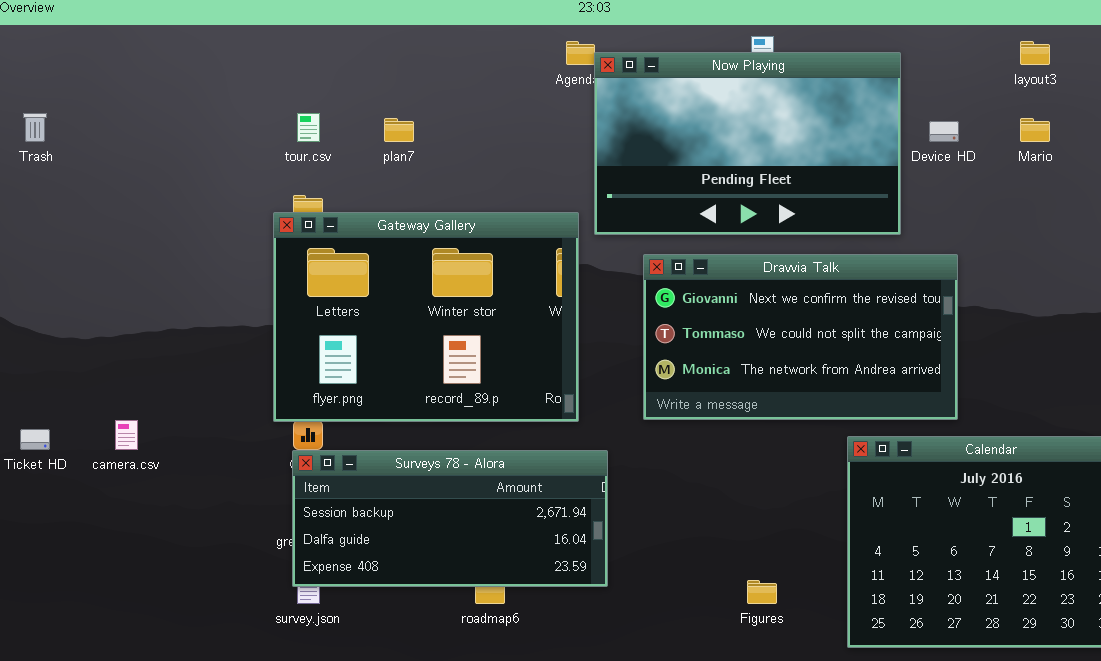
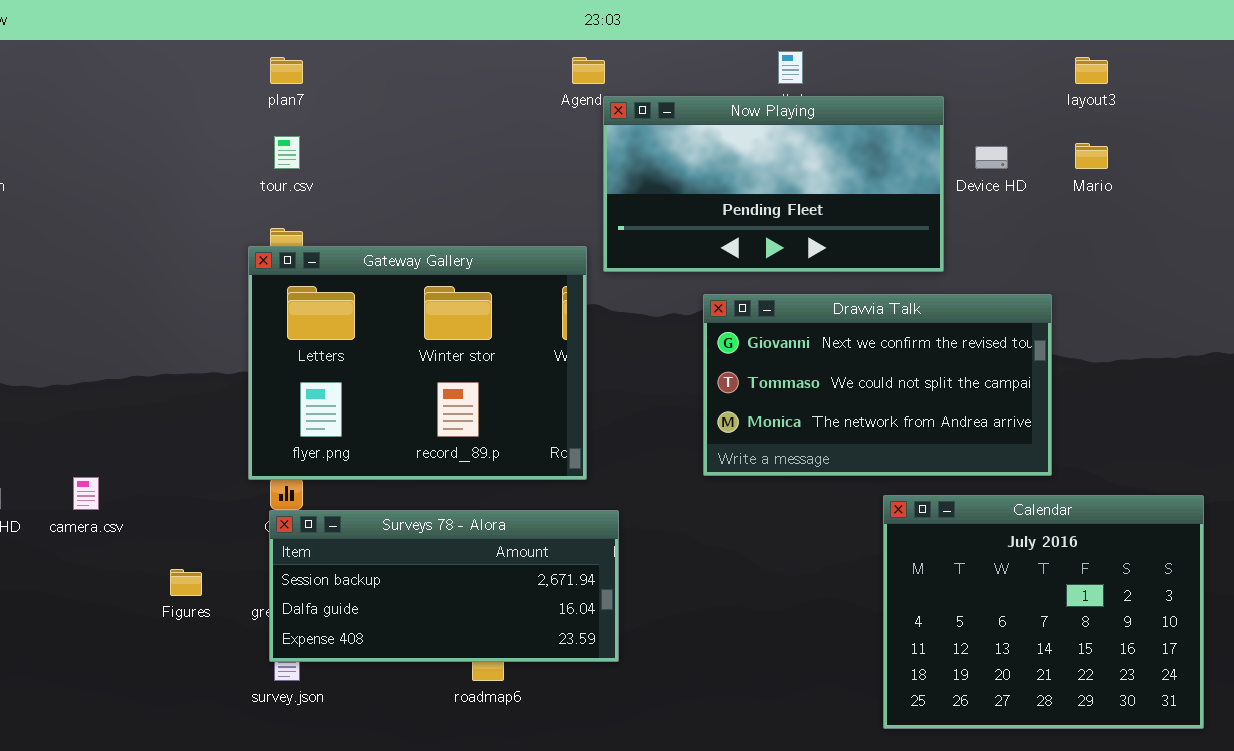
Now Playing: [594,52,901,235] -> [603,96,944,272], resized
plan7: [384,118,414,142] -> [270,57,303,84], moved
Dravvia Talk: [643,254,958,420] -> [703,294,1052,476], moved
Figures: [747,580,777,604] -> [170,569,202,596], moved

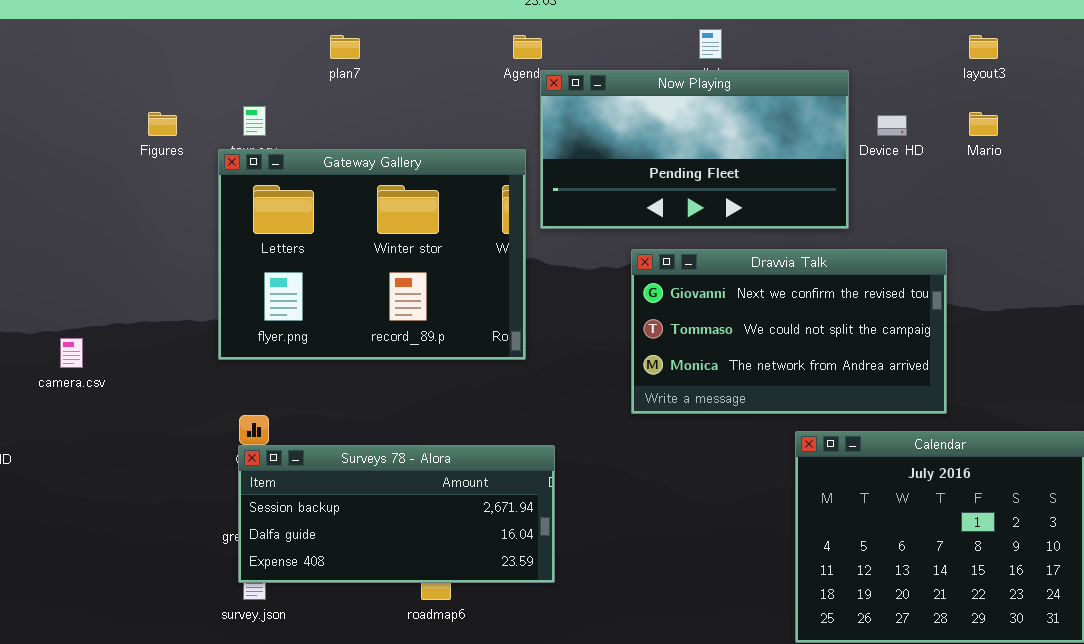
plan7: [270,57,303,84] -> [330,35,360,59], moved
Gateway Gallery: [248,246,587,480] -> [218,149,526,360], moved
camera.csv: [73,477,99,510] -> [60,338,83,368], moved
Figures: [170,569,202,596] -> [148,112,177,136], moved

